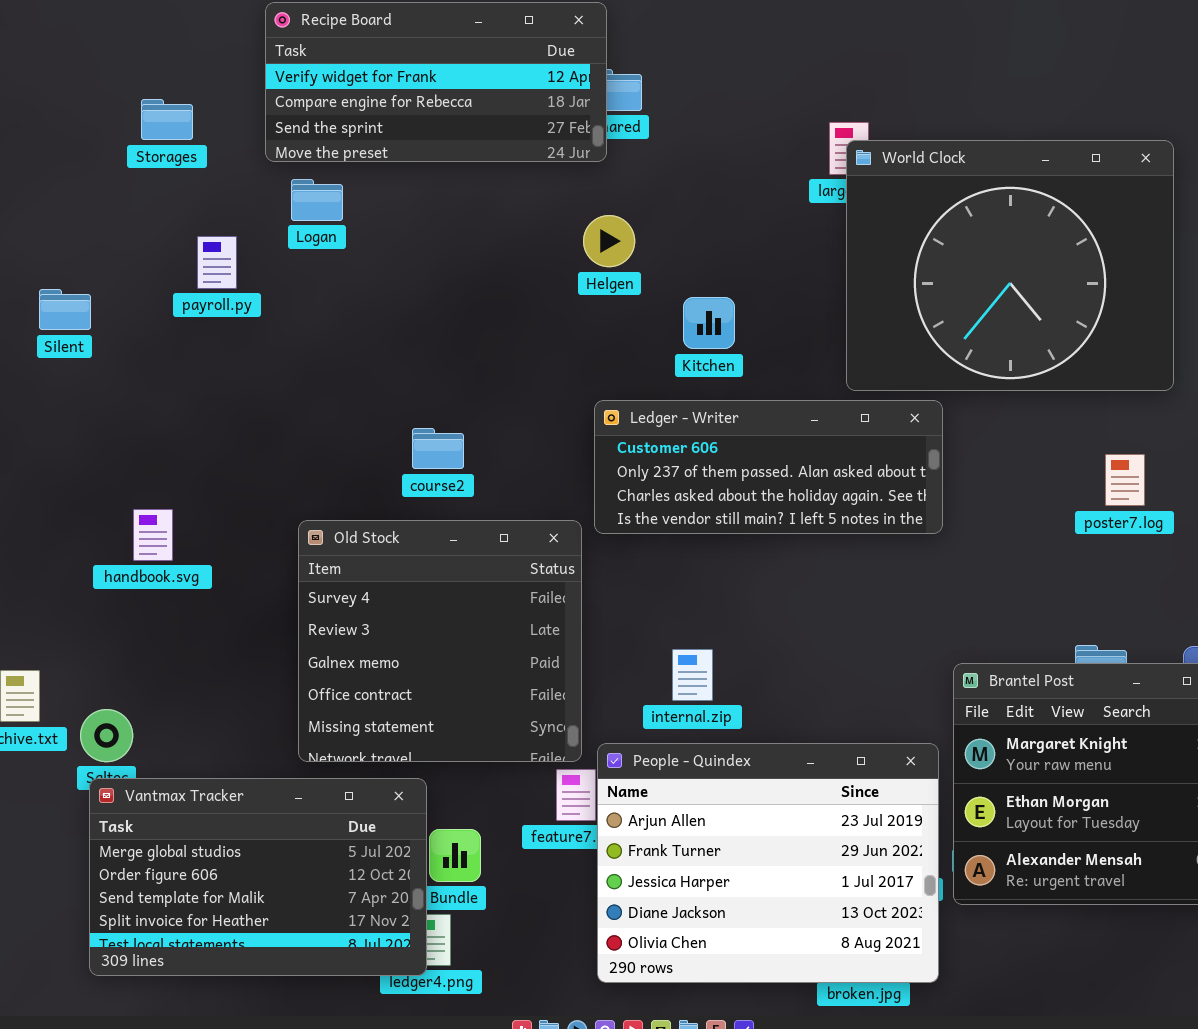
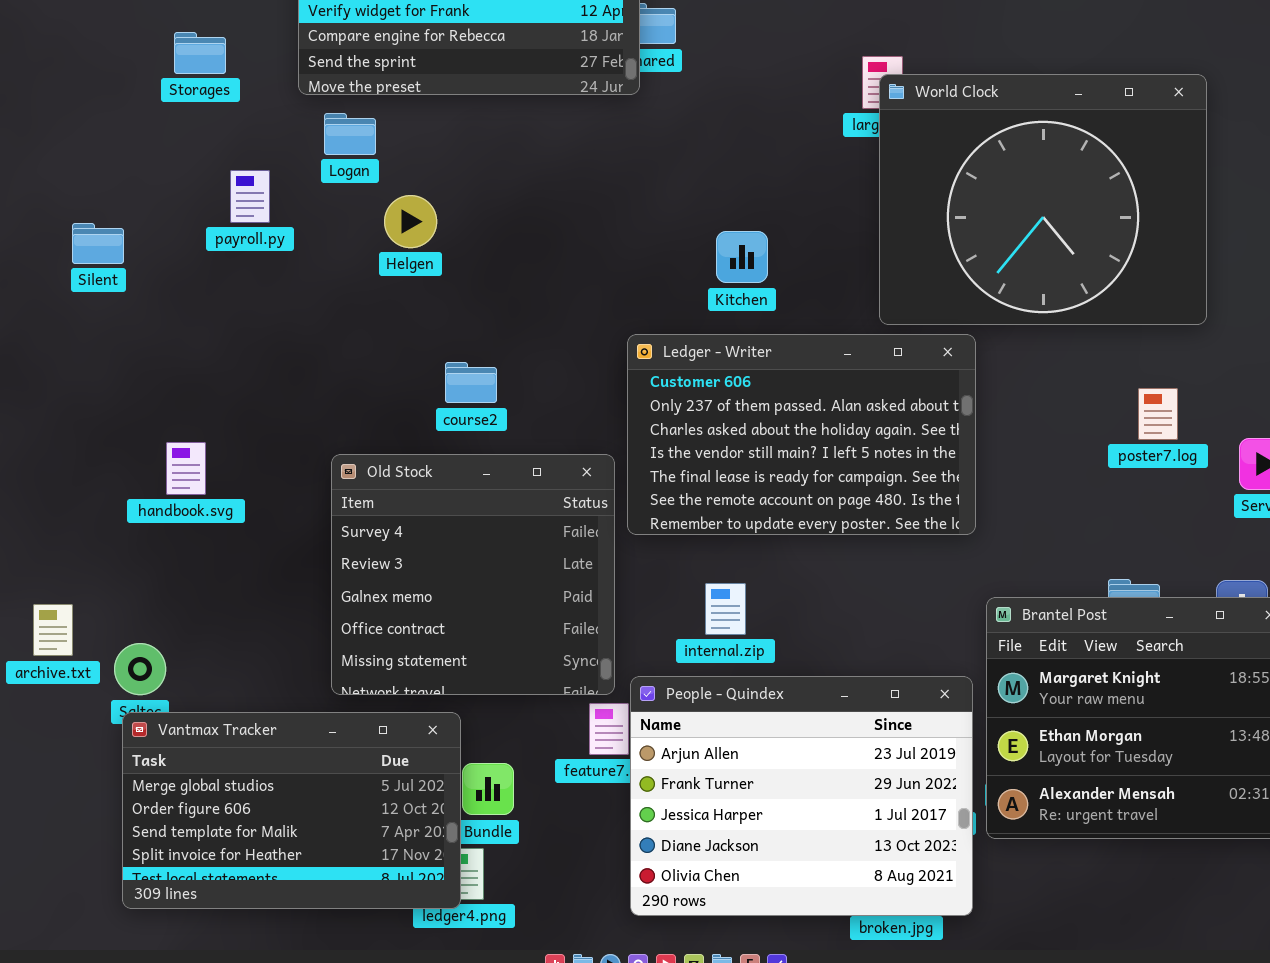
Helgen: [583,215,635,267] -> [384,195,437,248], moved
Ledger - Writer: [594,400,943,534] -> [627,334,976,535], resized

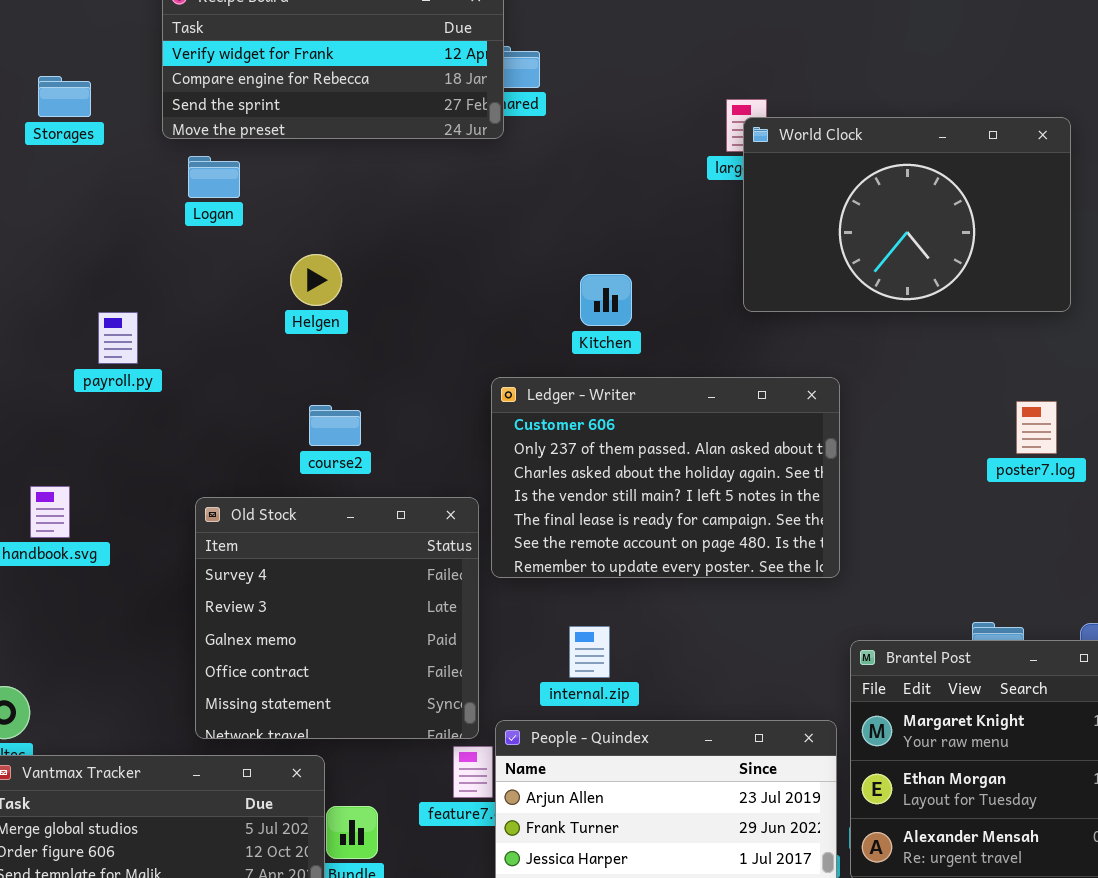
World Clock: [879,74,1207,325] -> [743,117,1071,312], resized
payroll.py: [230,170,270,223] -> [98,312,138,364], moved
Helgen: [384,195,437,248] -> [290,254,342,306], moved
poster7.log: [1138,388,1178,440] -> [1016,401,1057,454], moved

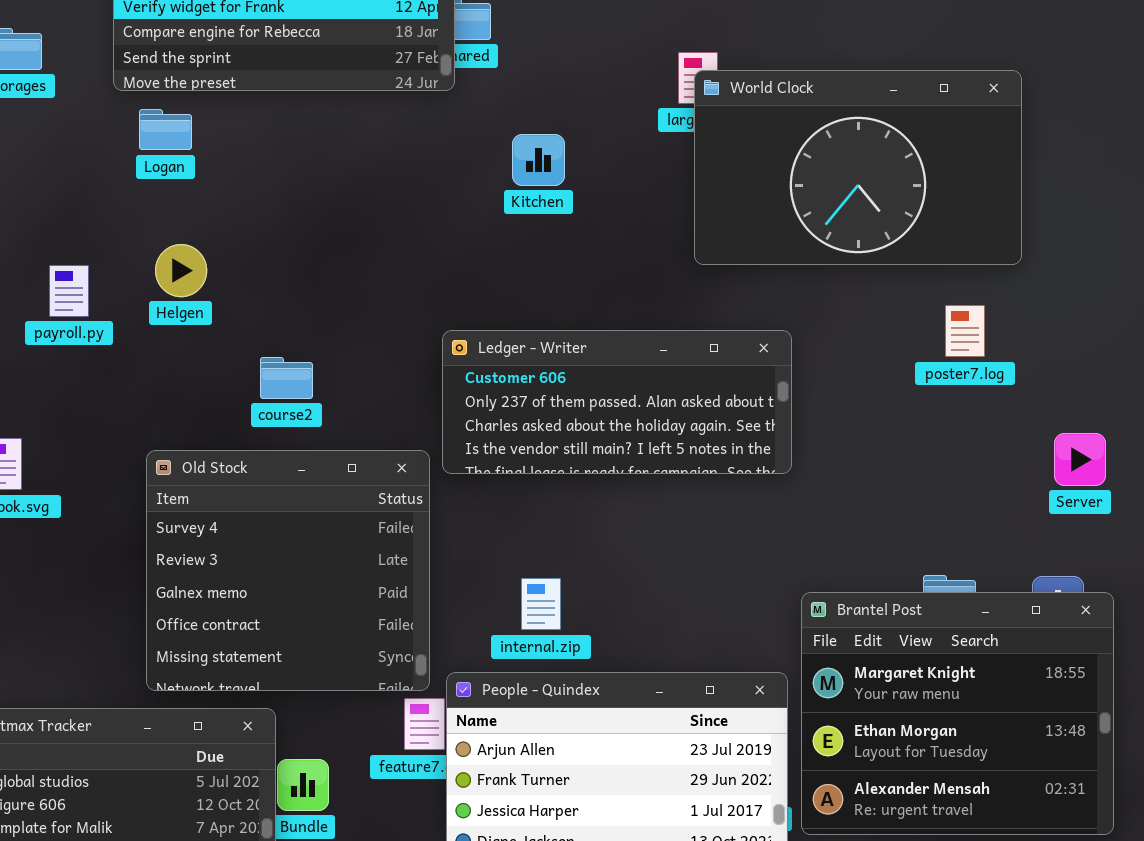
Helgen: [290,254,342,306] -> [155,244,207,297], moved
Kitchen: [580,274,632,326] -> [512,134,565,186], moved
Ledger - Writer: [491,377,840,578] -> [442,330,792,474], resized
poster7.log: [1016,401,1057,454] -> [945,305,985,357], moved

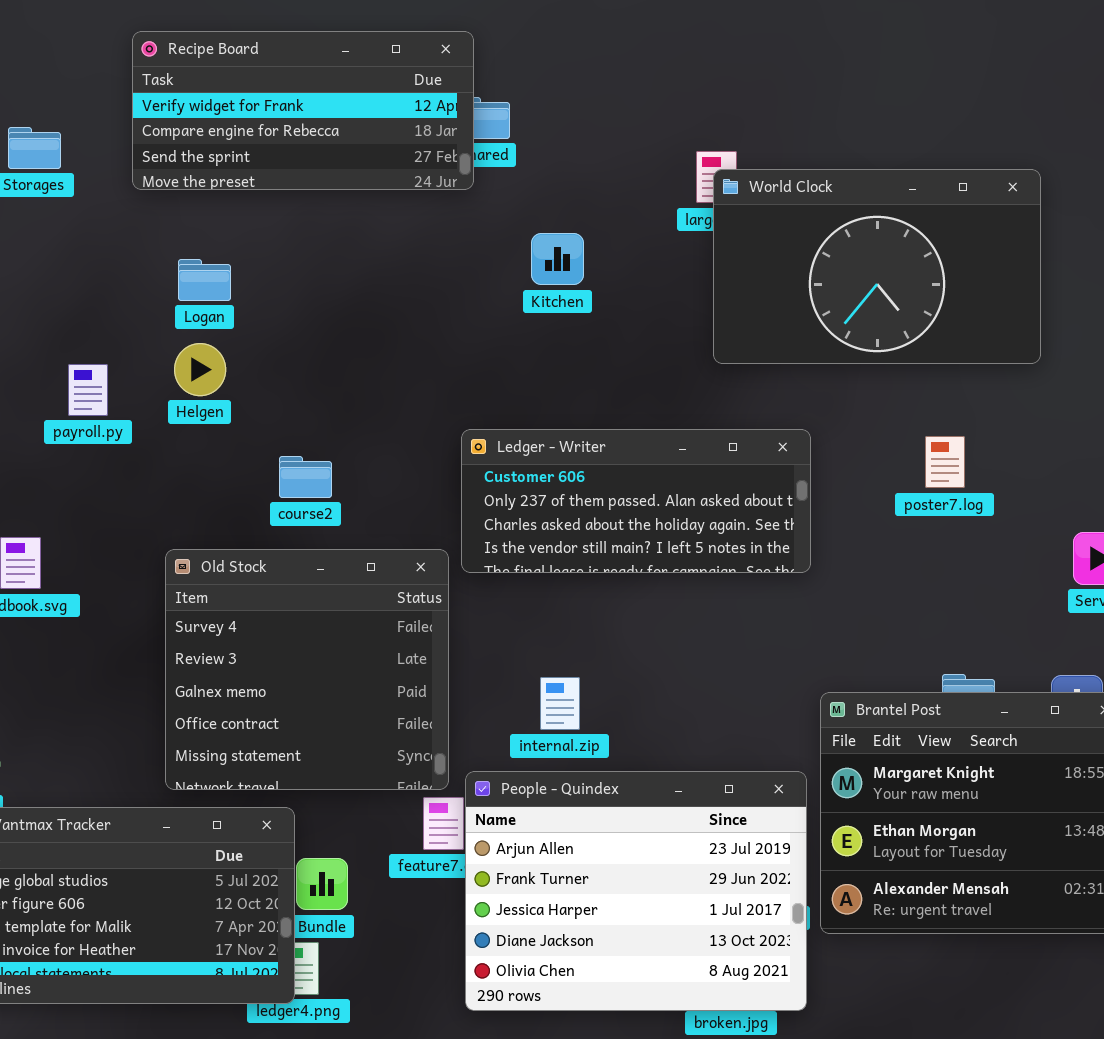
Logan: [139,109,192,150] -> [178,259,231,301], moved
poster7.log: [945,305,985,357] -> [925,436,965,488], moved

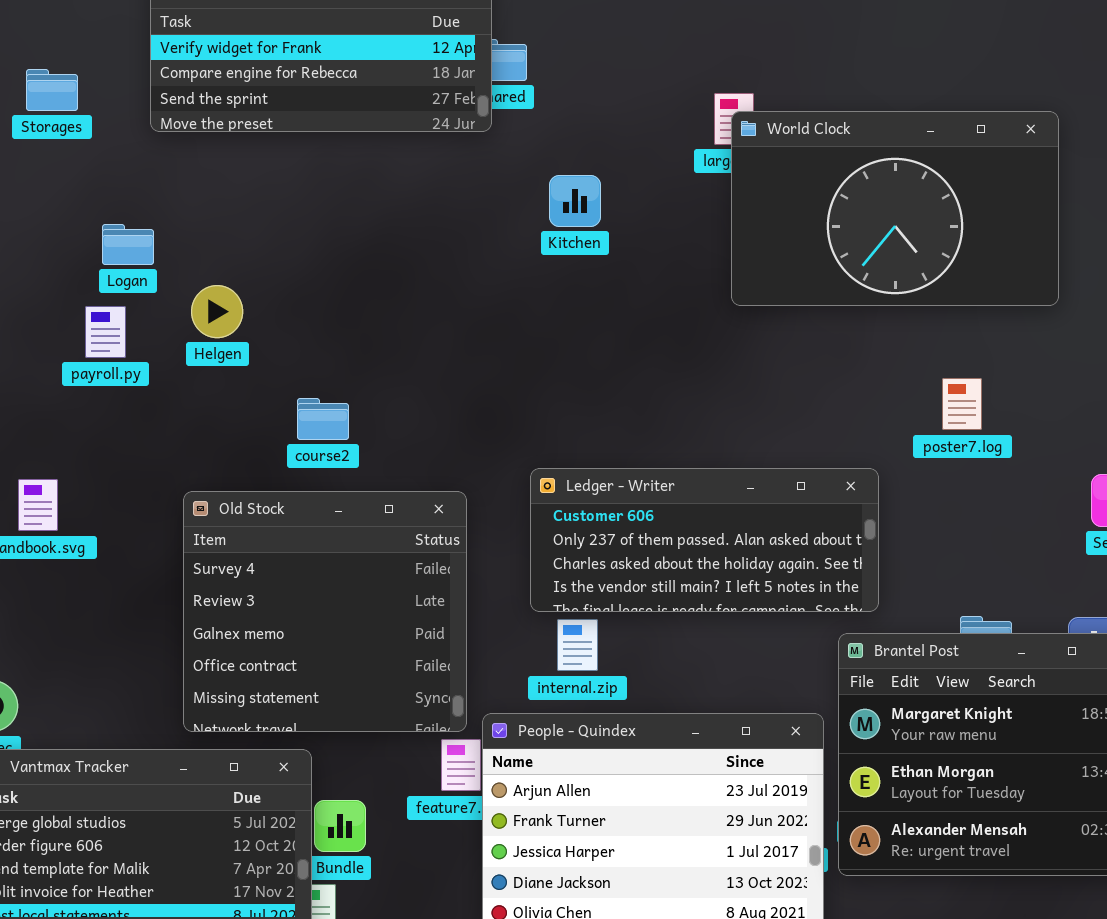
Logan: [178,259,231,301] -> [102,224,154,265], moved
Ledger - Writer: [461,429,811,573] -> [530,468,879,612], moved

